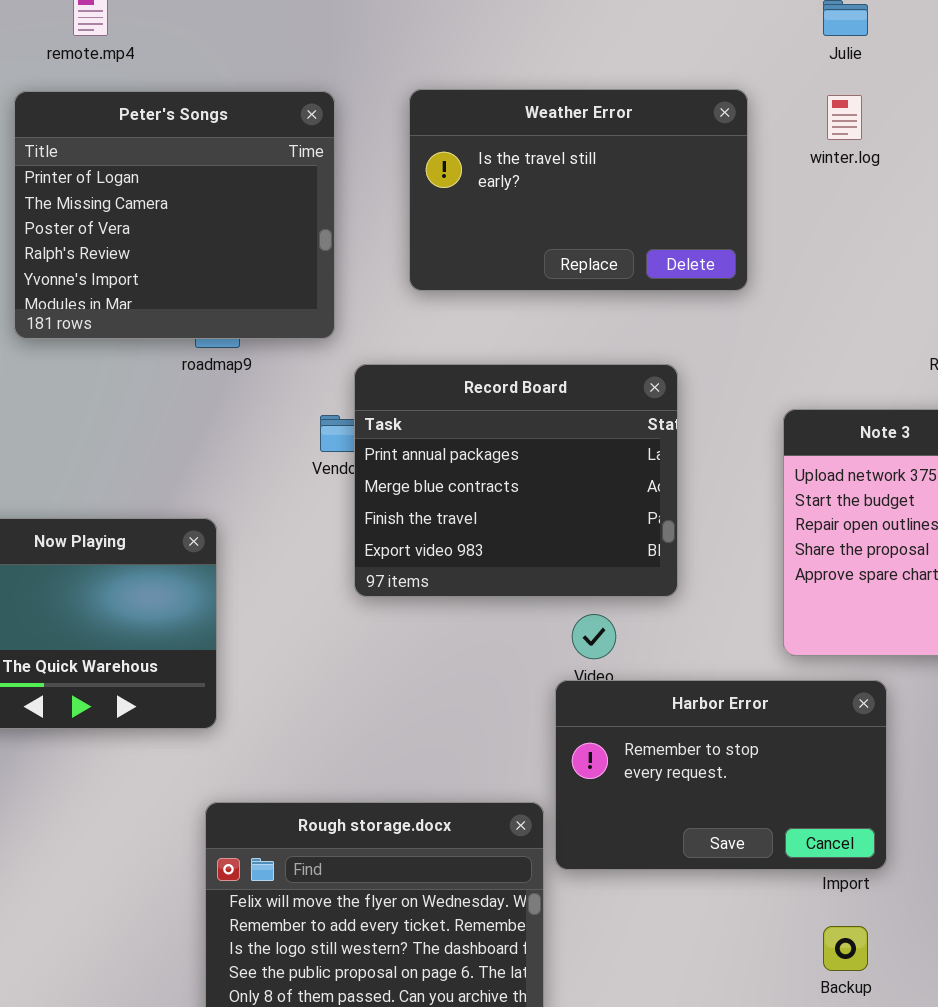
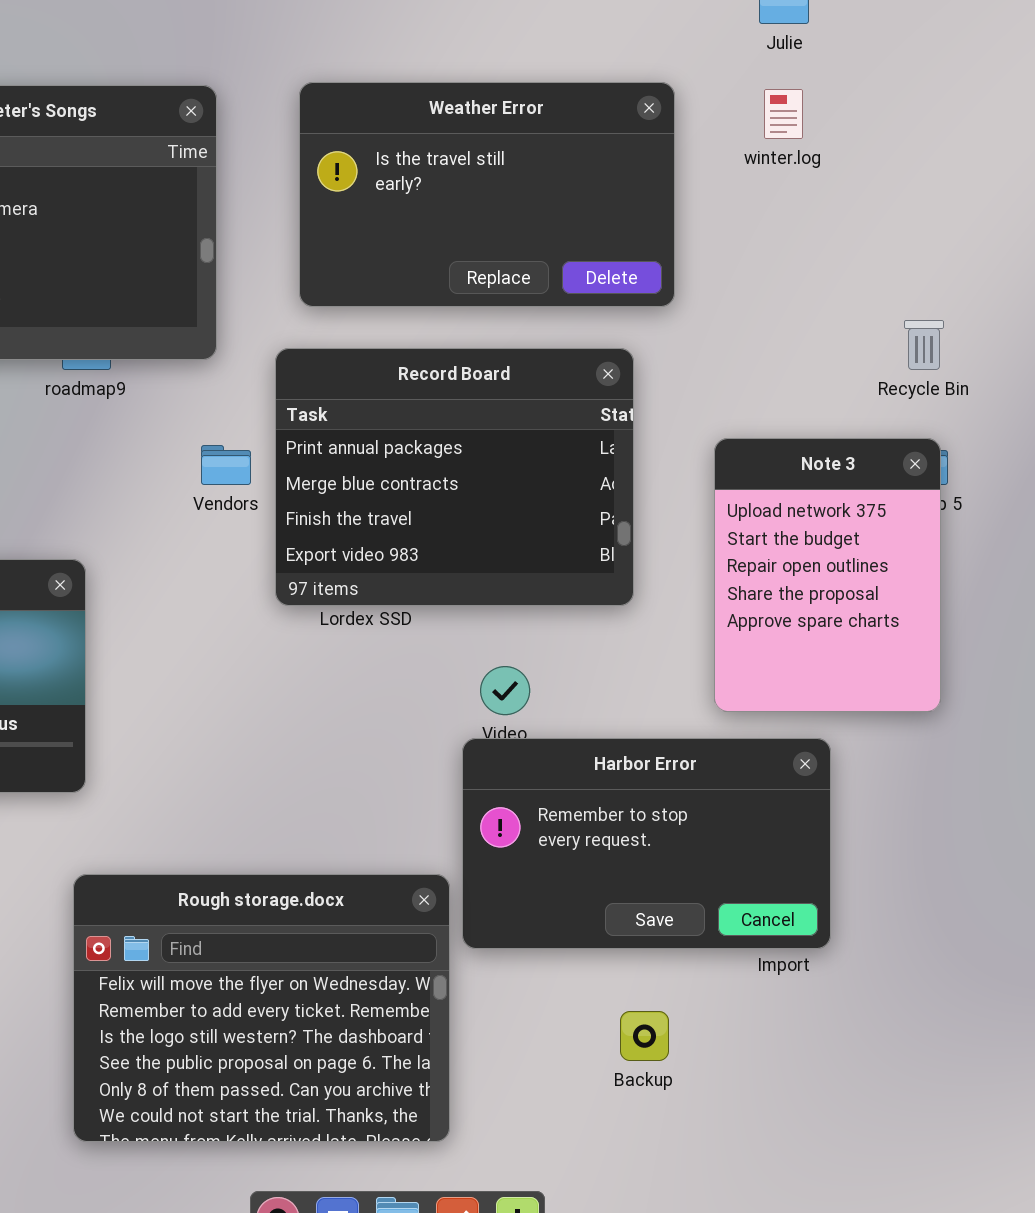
Record Board: [354,364,678,597] -> [275,348,634,606], moved
Backup: [823,926,868,971] -> [620,1011,669,1061], moved

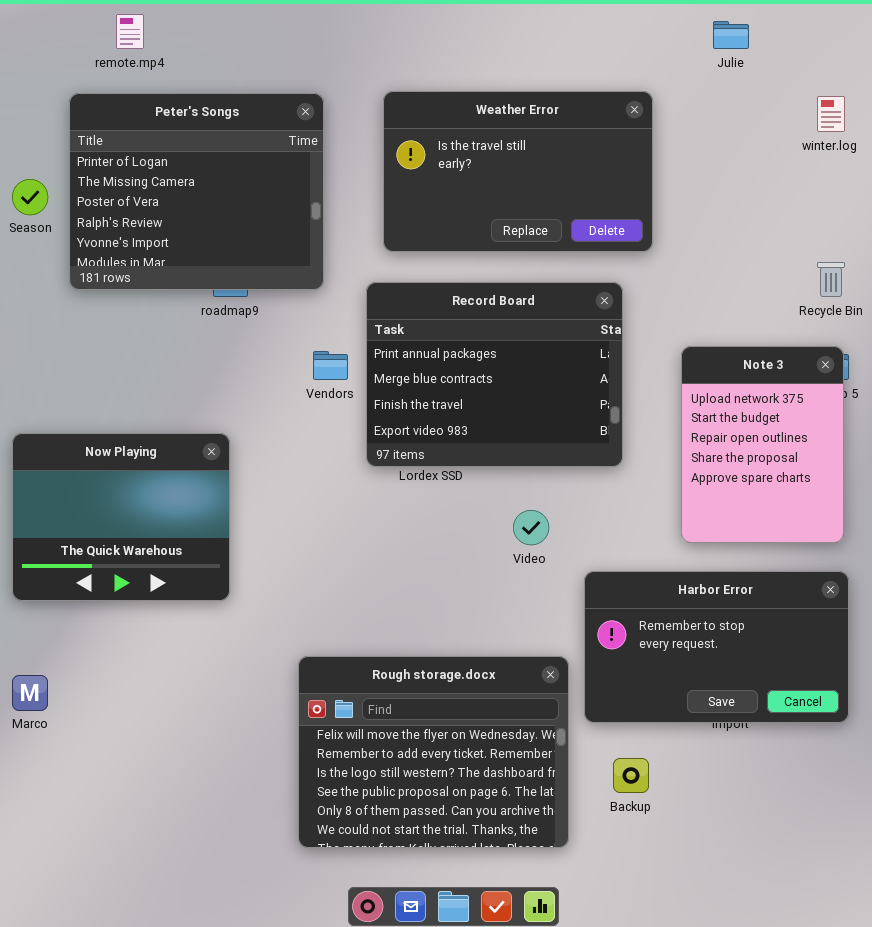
winter.log: [764,89,803,139] -> [817,96,845,132], moved
Harbor Error: [462,738,831,949] -> [584,571,849,723], moved
Rough storage.docx: [73,874,450,1142] -> [298,656,569,848], moved

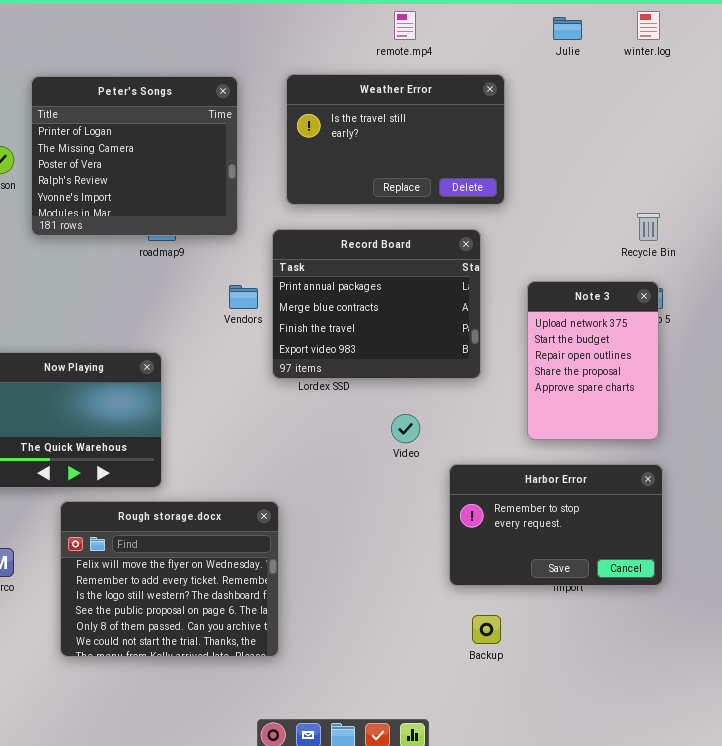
remote.mp4: [116,14,144,49] -> [394,11,416,40], moved
winter.log: [817,96,845,132] -> [637,11,660,40], moved
Rough storage.docx: [298,656,569,848] -> [60,501,279,657], moved

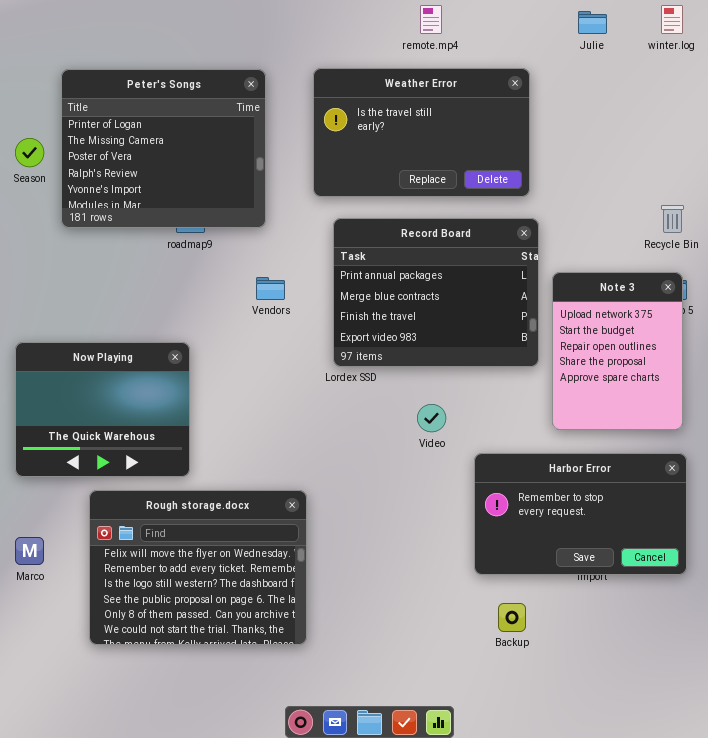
Record Board: [272,229,481,379] -> [333,218,539,367], moved

